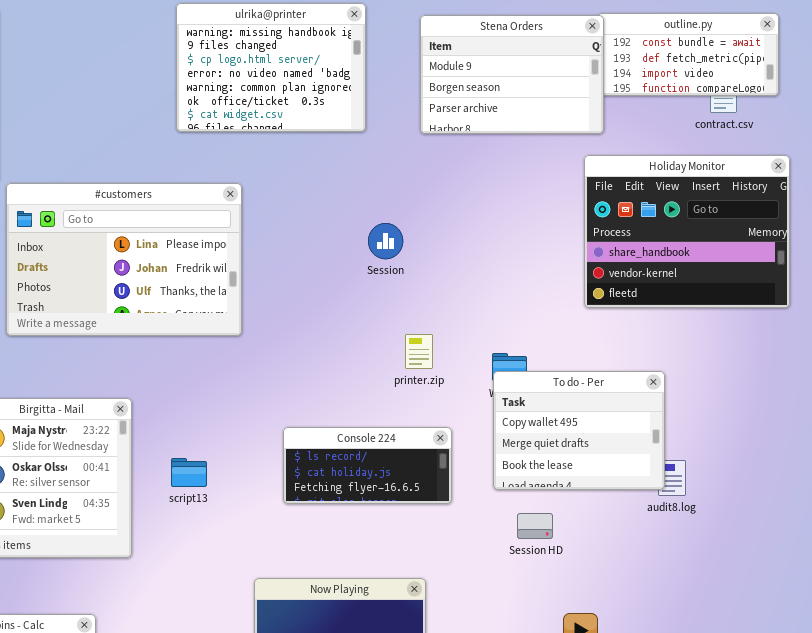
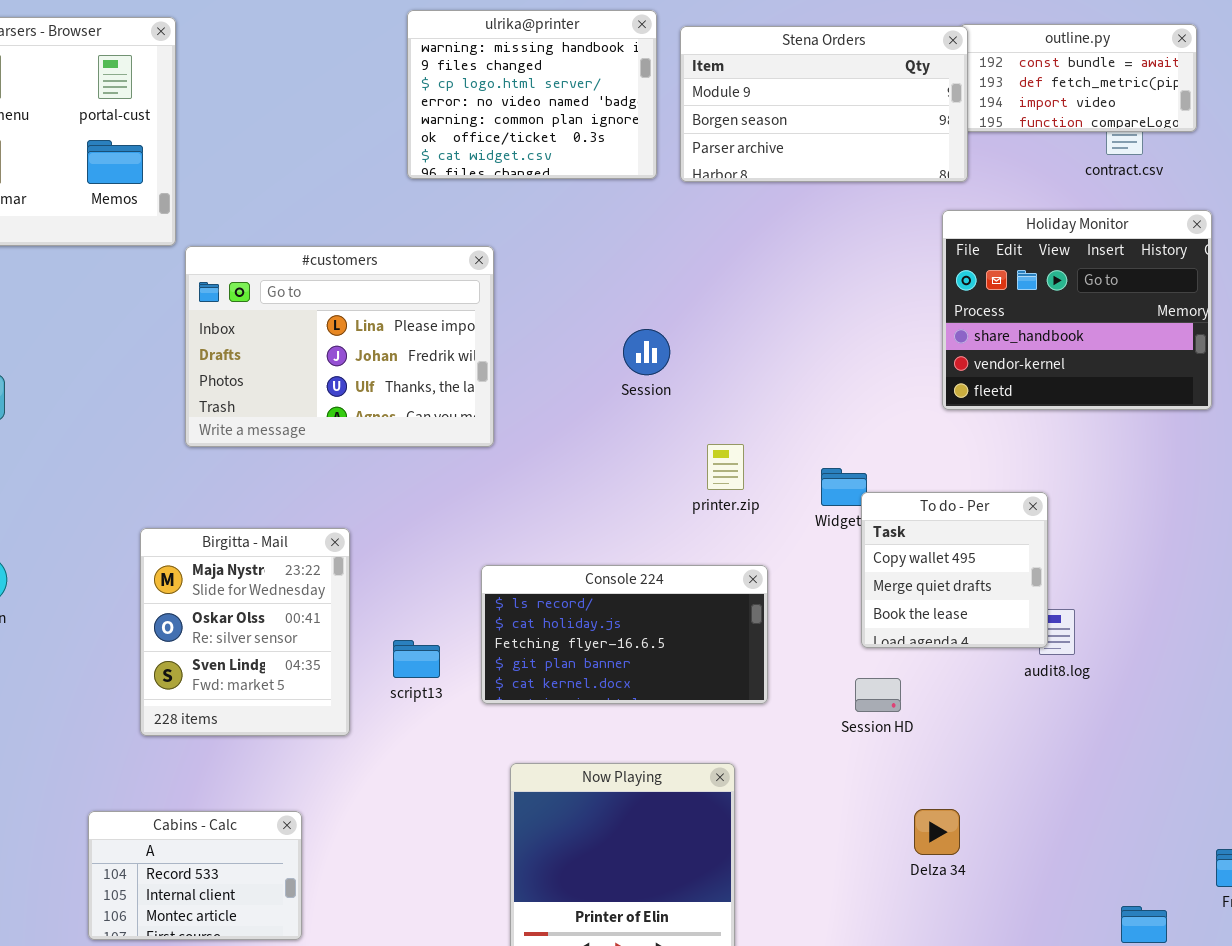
Stena Orders: [420,15,604,134] -> [680,26,968,182], resized
Session: [368,223,403,259] -> [623,329,670,375], moved
To do - Per: [493,371,665,490] -> [861,492,1048,648], resized
Console 224: [283,427,452,504] -> [481,565,768,704], resized
script13: [171,458,207,487] -> [393,640,440,678], moved

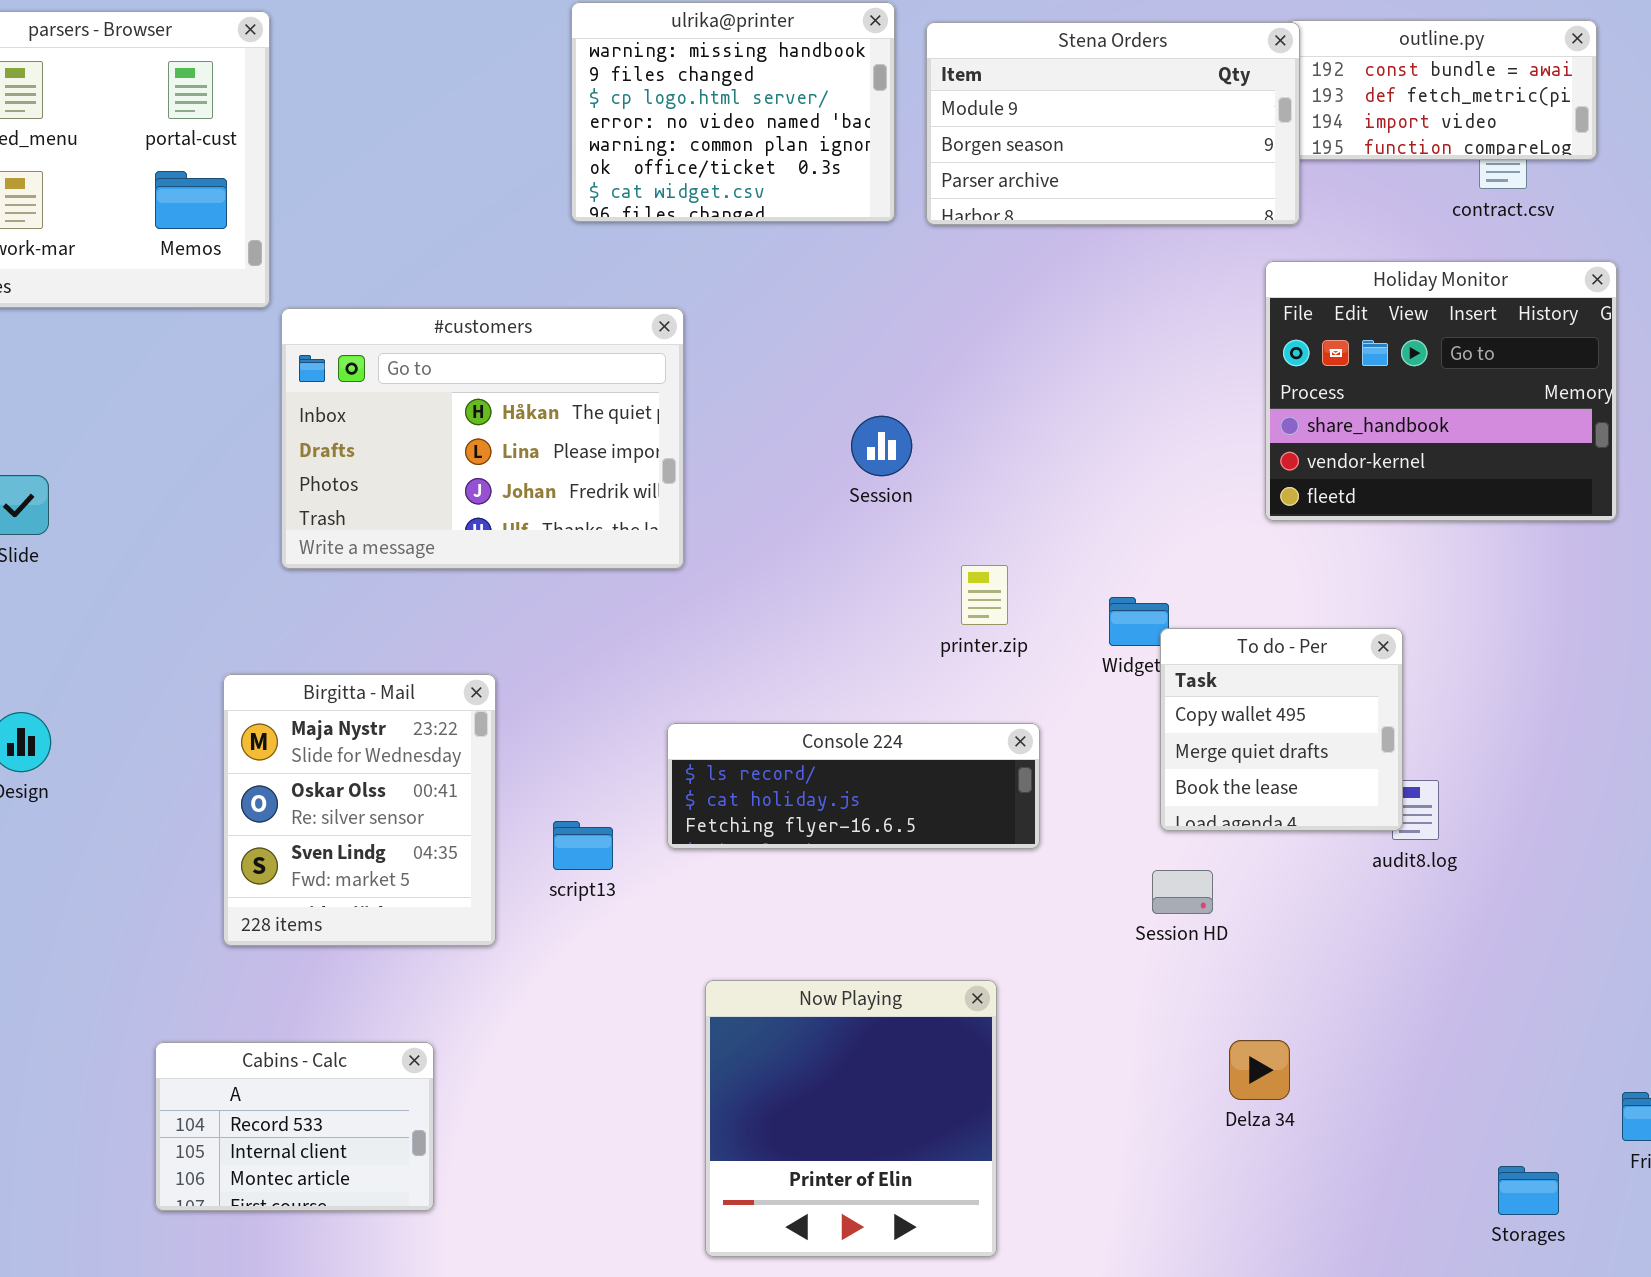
#customers: [185,246,494,447] -> [281,308,684,569], scrolled up 1 row
Console 224: [481,565,768,704] -> [667,723,1040,849], resized

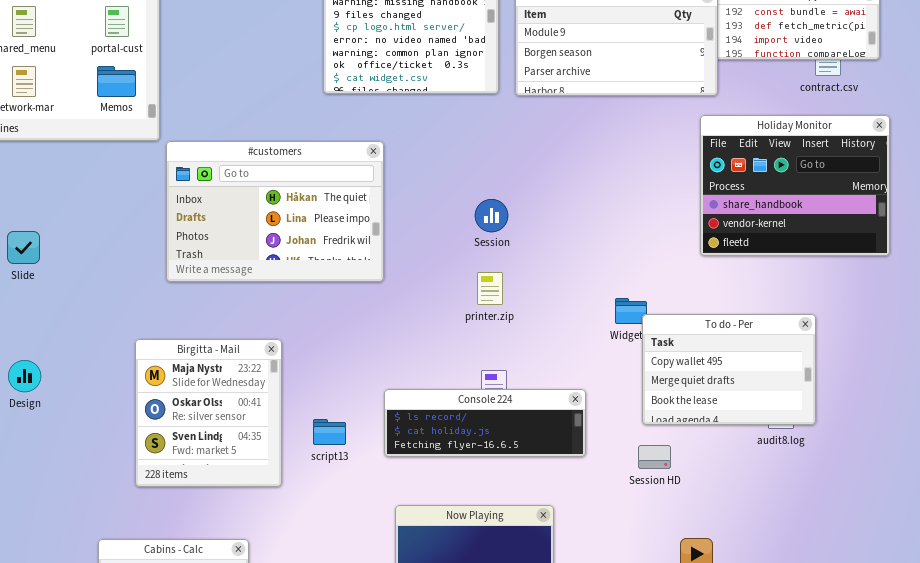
printer.zip: [961,565,1008,625] -> [477,272,503,305], moved
To do - Per: [1160,628,1403,831] -> [642,314,816,425], resized
Console 224: [667,723,1040,849] -> [384,389,586,457], moved

